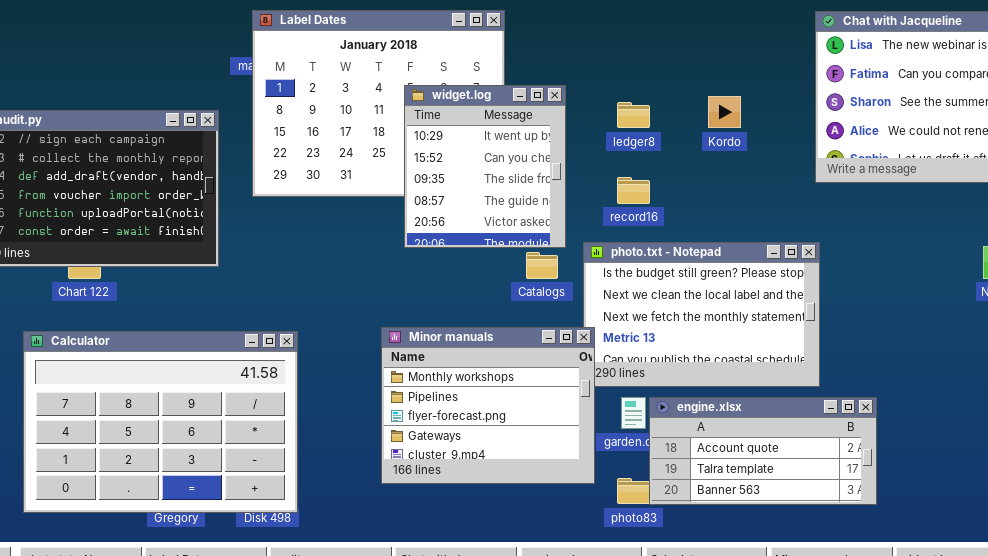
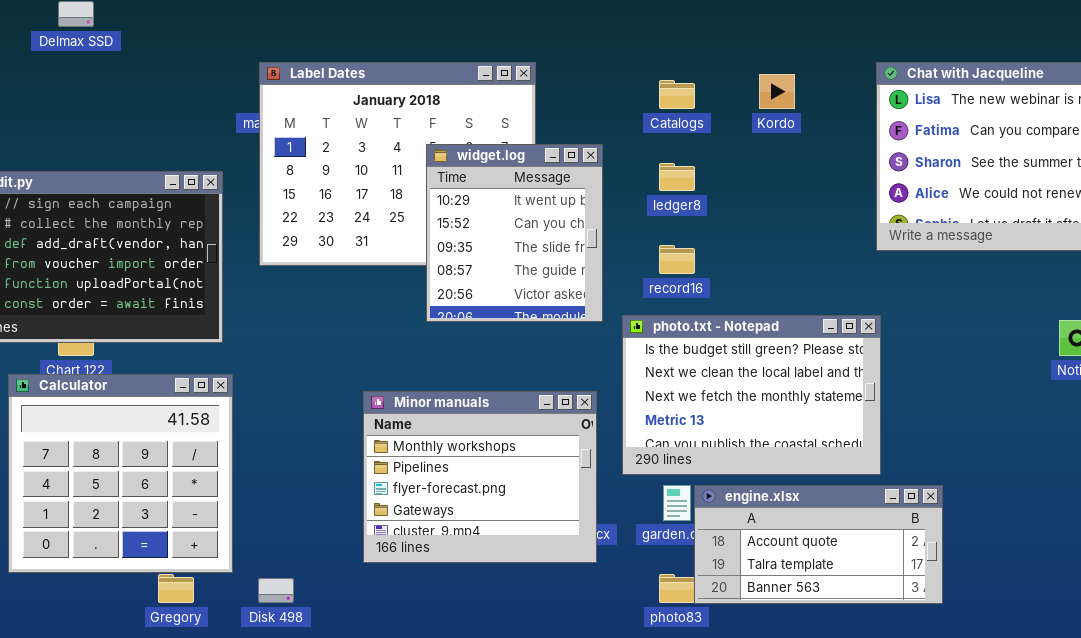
Kordo: [708,96,741,128] -> [759,74,795,109], moved
Catalogs: [526,252,558,279] -> [659,80,695,109], moved
Minor manuals: [381,327,595,484] -> [363,391,597,563], moved
Calculator: [23,331,298,513] -> [8,374,233,573], moved, resized

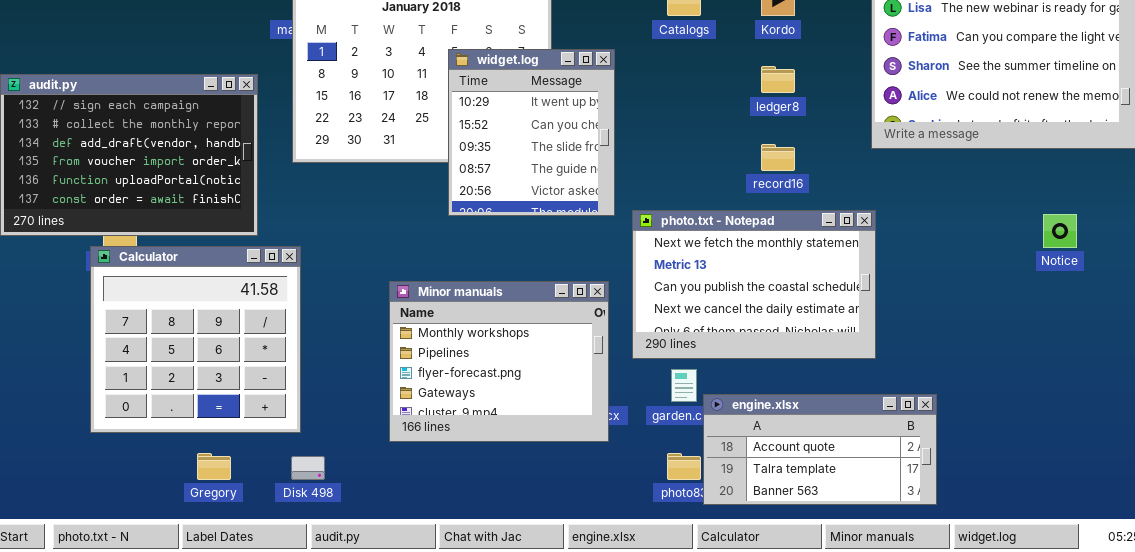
ledger8: [659,163,695,191] -> [761,66,795,93], moved
record16: [659,245,695,274] -> [761,144,795,171], moved
photo.txt - Notepad: [622,315,881,475] -> [632,210,876,359], scrolled down 2 rows
Calculator: [8,374,233,573] -> [90,246,301,433], moved
engine.xlsx: [694,485,943,604] -> [703,394,937,505], moved

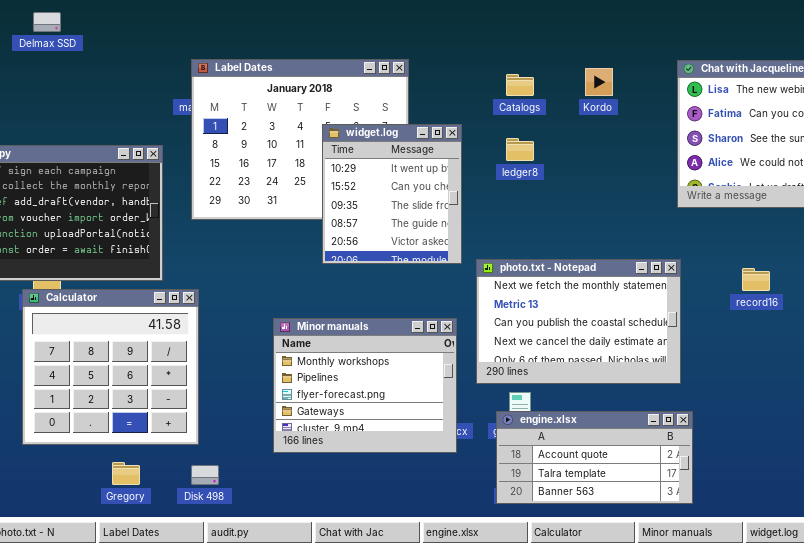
ledger8: [761,66,795,93] -> [506,138,534,161], moved
record16: [761,144,795,171] -> [742,268,770,291], moved
engine.xlsx: [703,394,937,505] -> [496,411,693,504], moved

